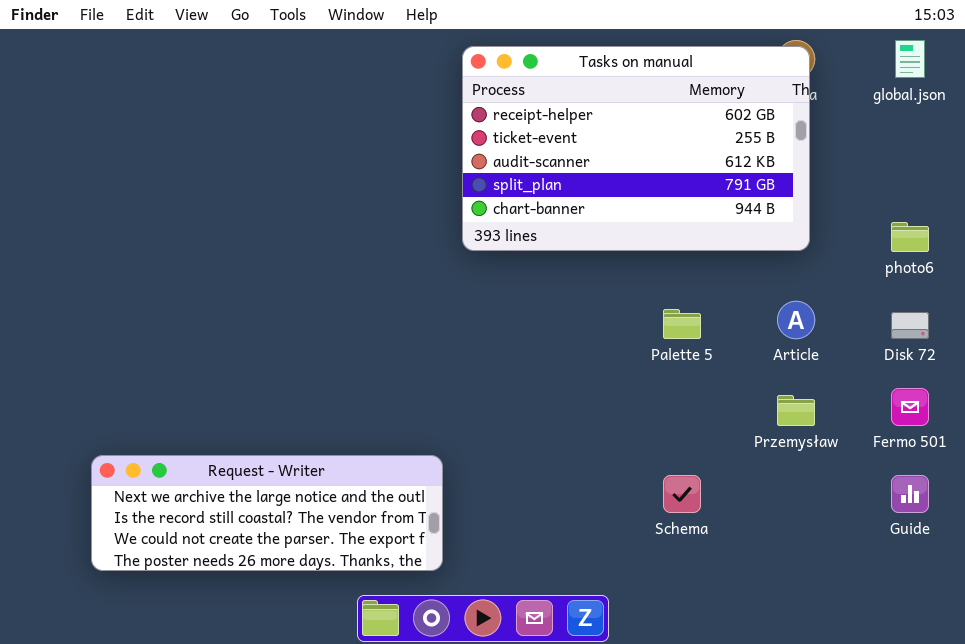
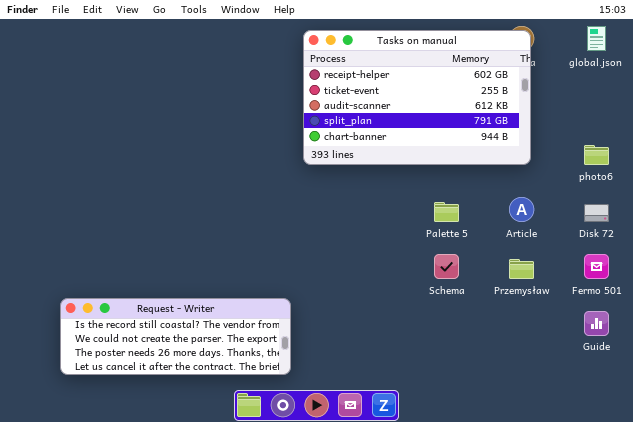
Request - Writer: [91,455,443,571] -> [60,298,291,375], scrolled down 1 row
Schema: [663,475,701,513] -> [434,254,459,279], moved

